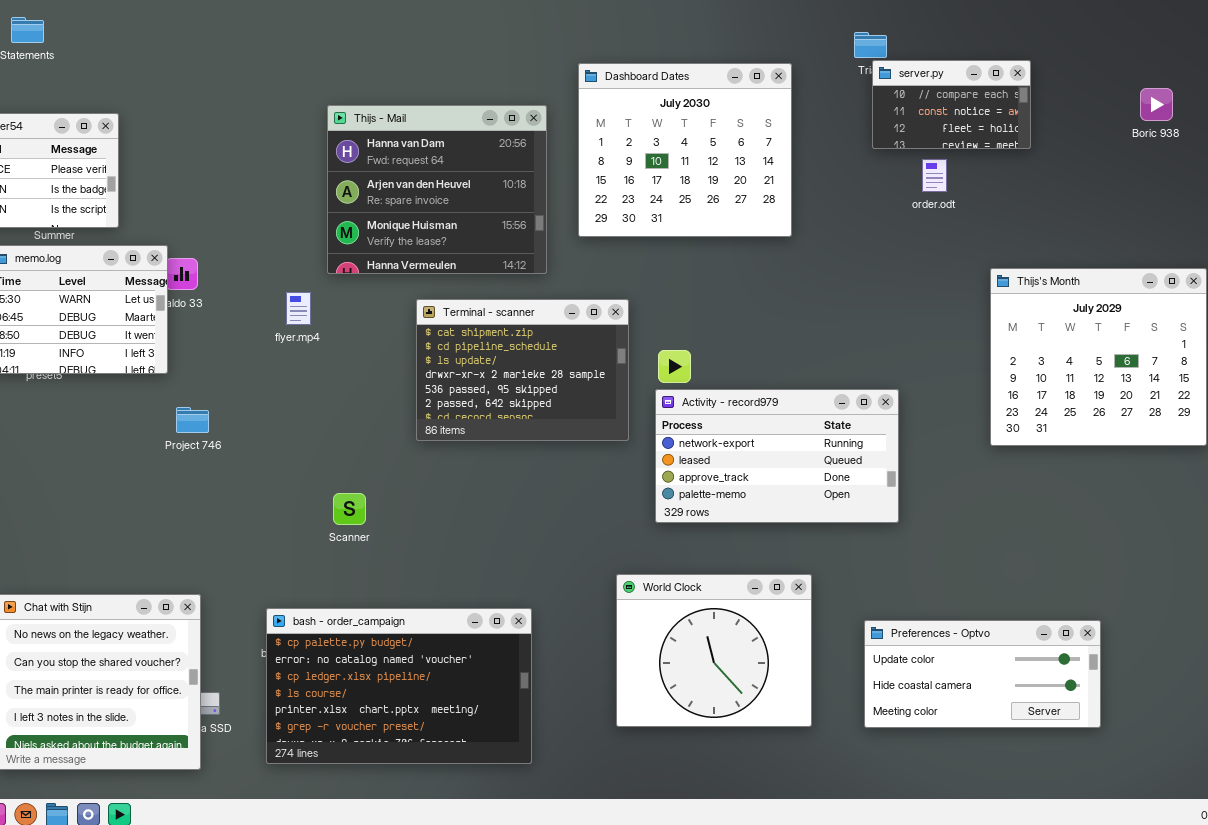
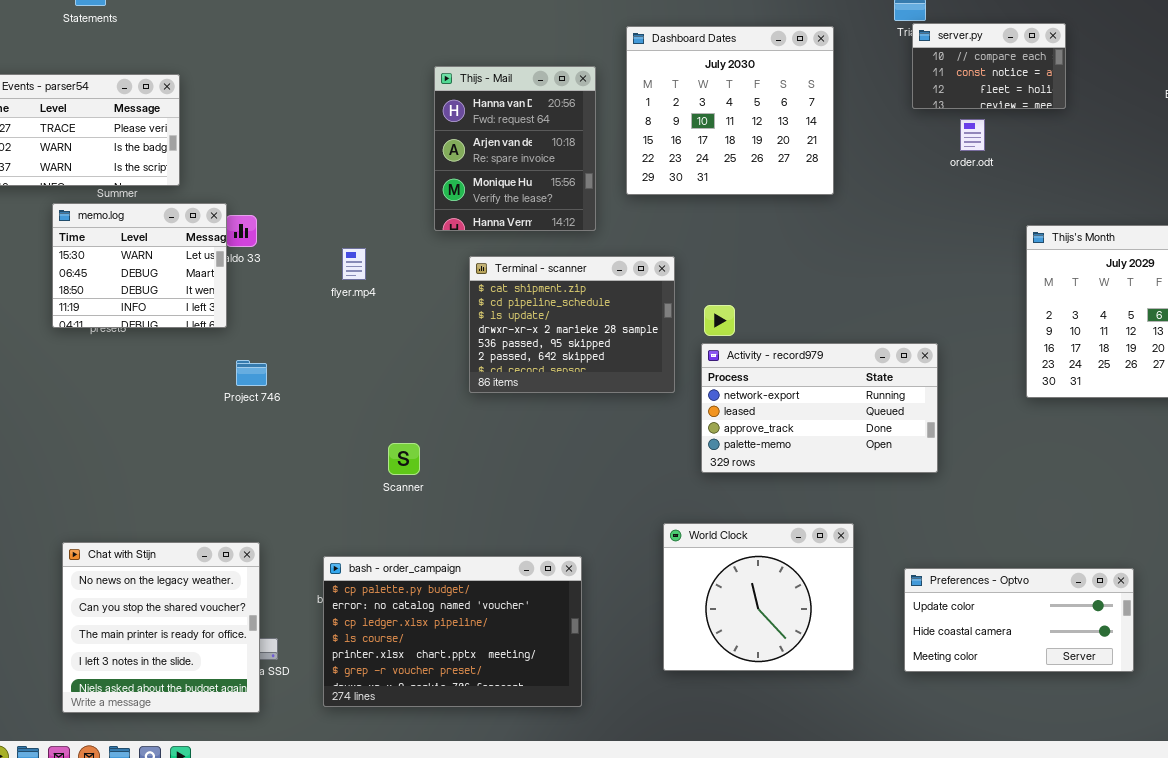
Thijs - Mail: [327,105,547,274] -> [434,66,596,231], resized

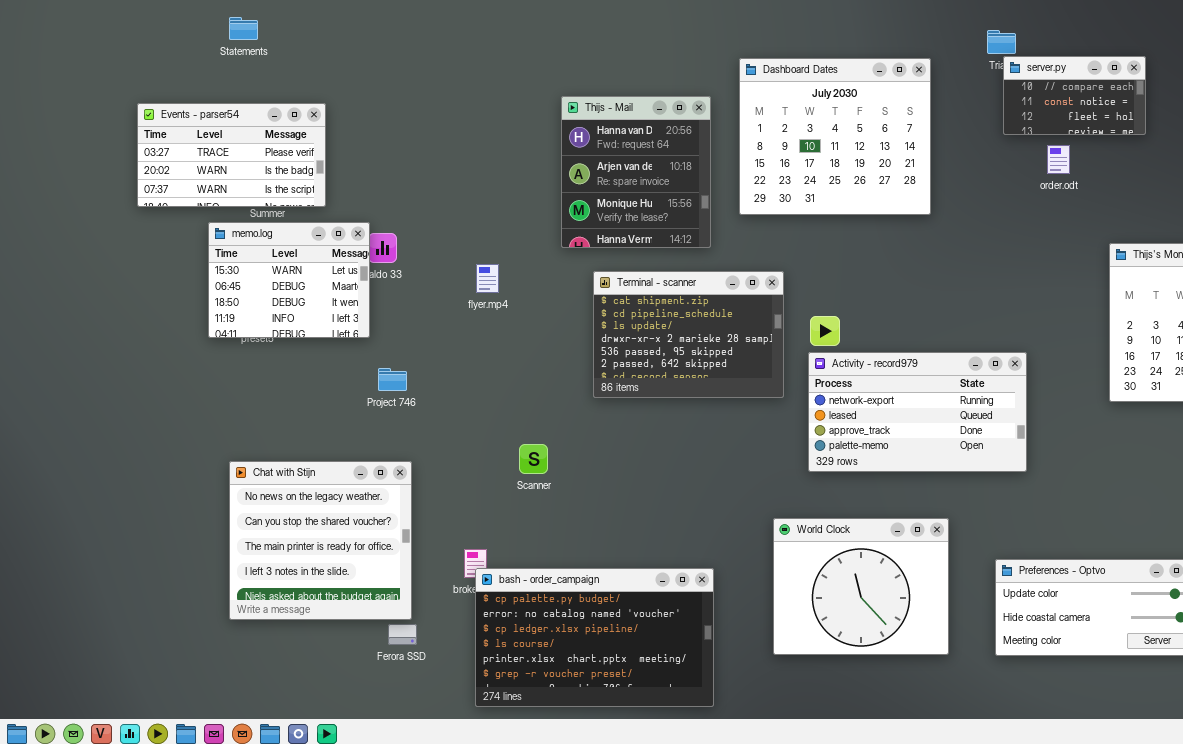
Chat with Stijn: [62,542,260,713] -> [229,461,412,620], moved
bash - order_campaign: [323,556,582,707] -> [475,568,714,707], moved

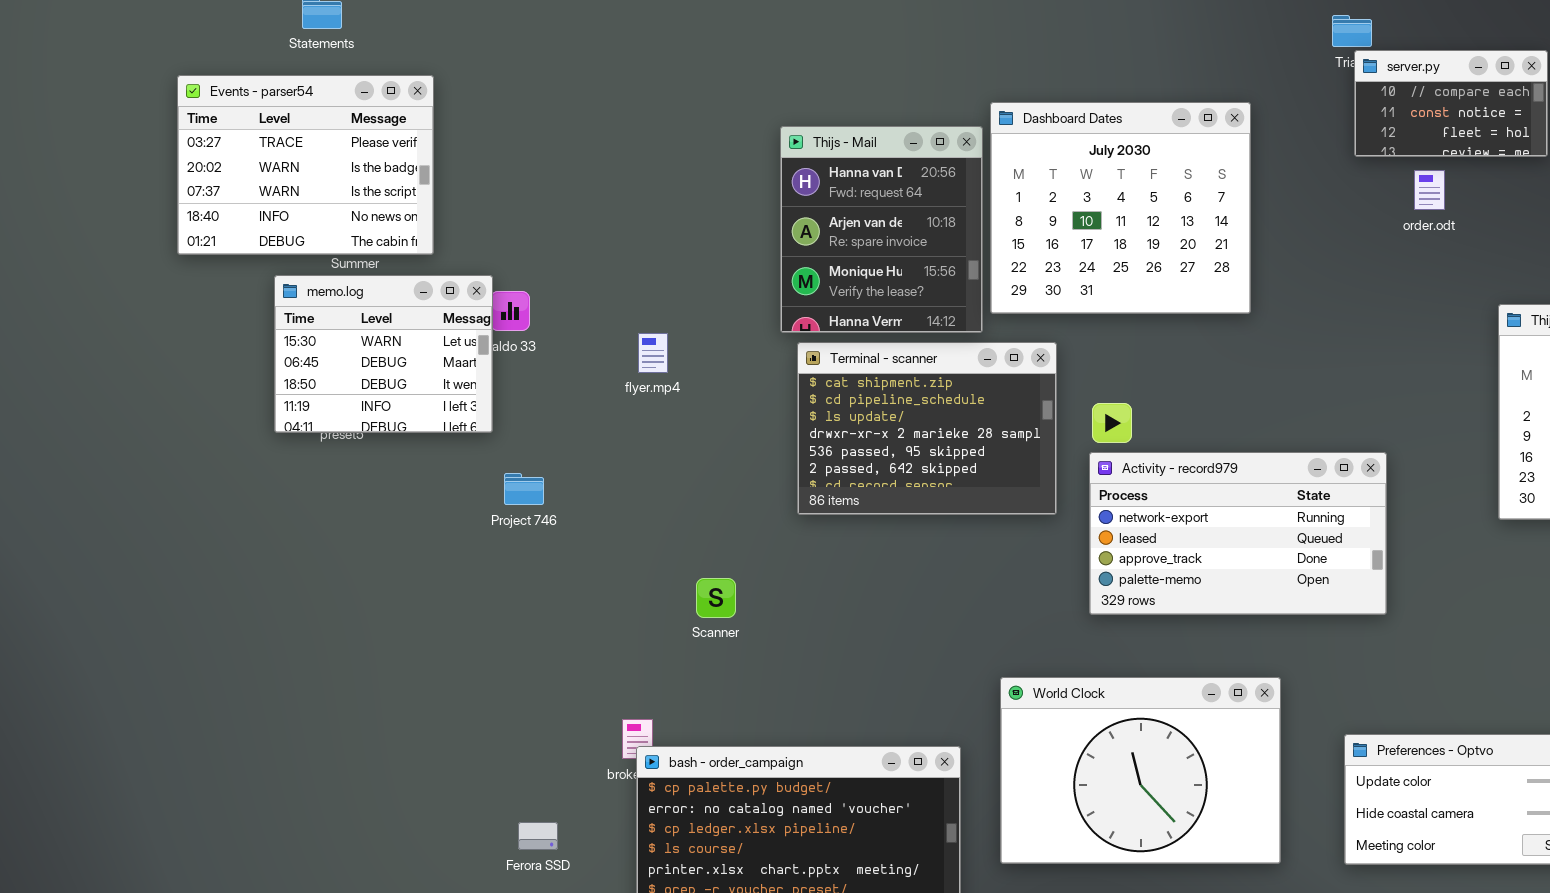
Dashboard Dates: [739,58,931,215] -> [990,102,1251,314], moved
Thijs - Mail: [561,96,711,248] -> [780,126,983,333], moved
Events - parser54: [137,103,326,207] -> [177,75,434,255], resized
Chat with Stijn: [229,461,412,620] -> none, closed
World Clock: [773,518,949,655] -> [1000,677,1281,864], resized

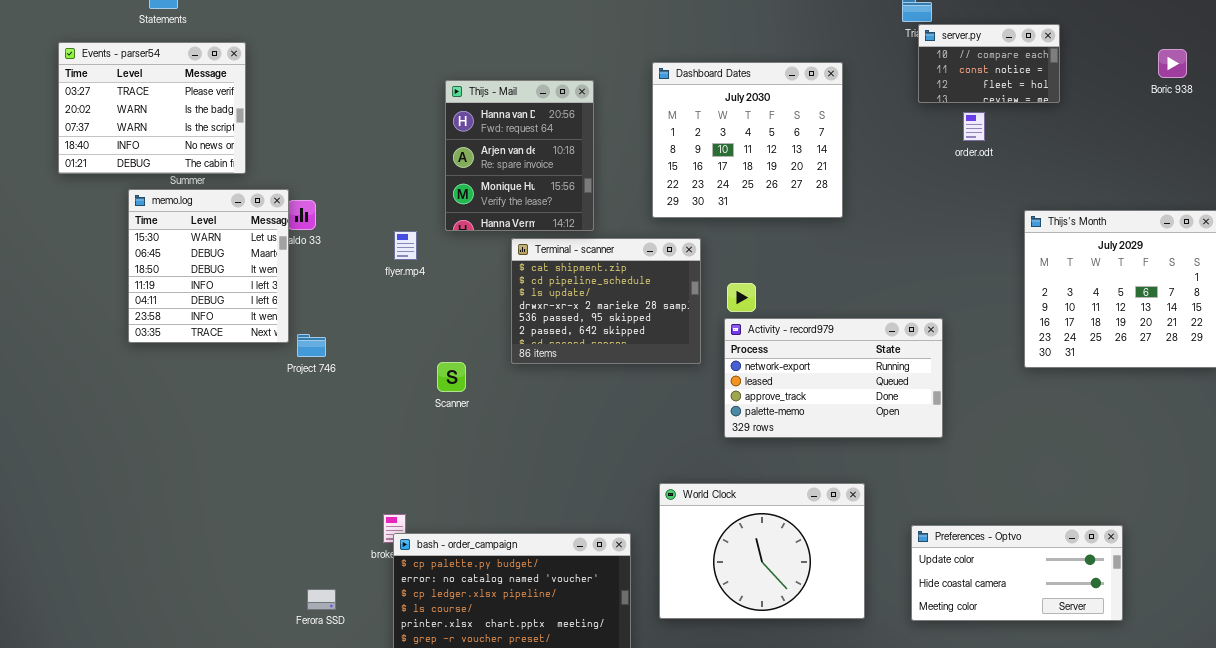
Thijs - Mail: [780,126,983,333] -> [445,80,594,231], moved
memo.log: [274,275,493,433] -> [128,189,289,343], resized
Scanner: [696,578,736,618] -> [437,362,466,392], moved

